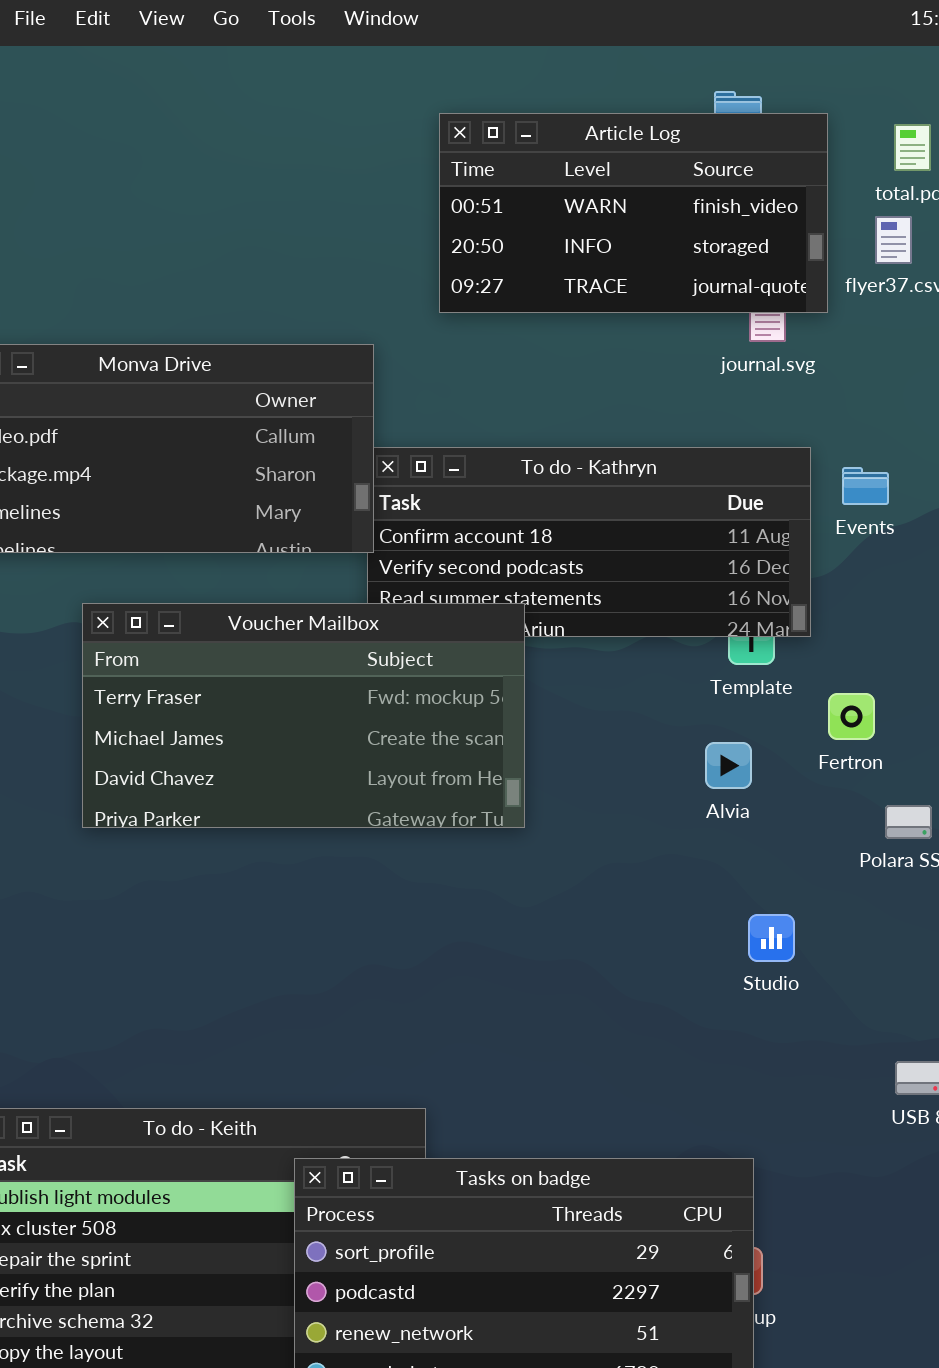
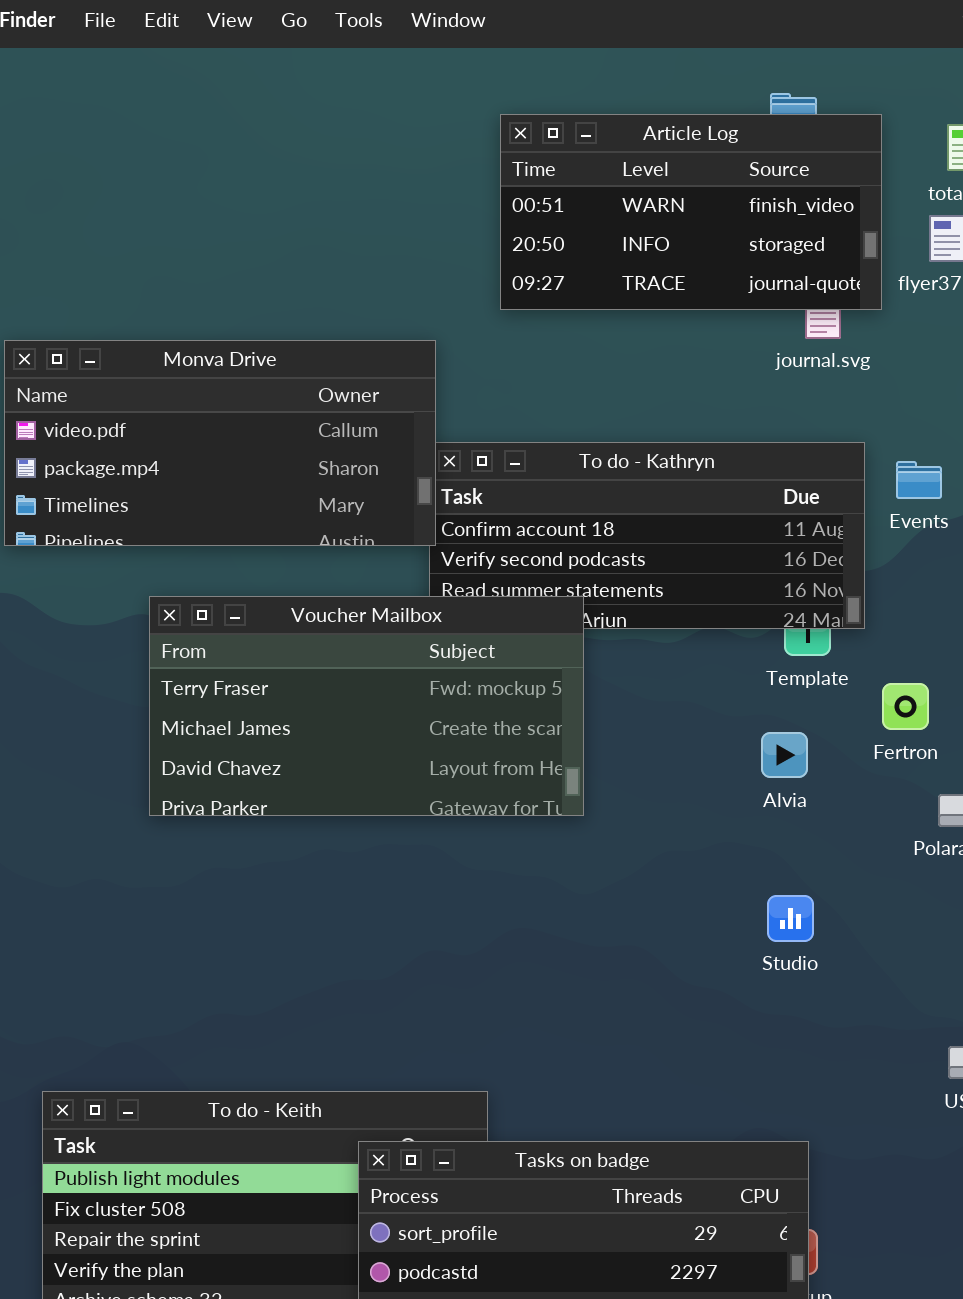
Studio: [748,914,795,962] -> [767,895,814,942], moved

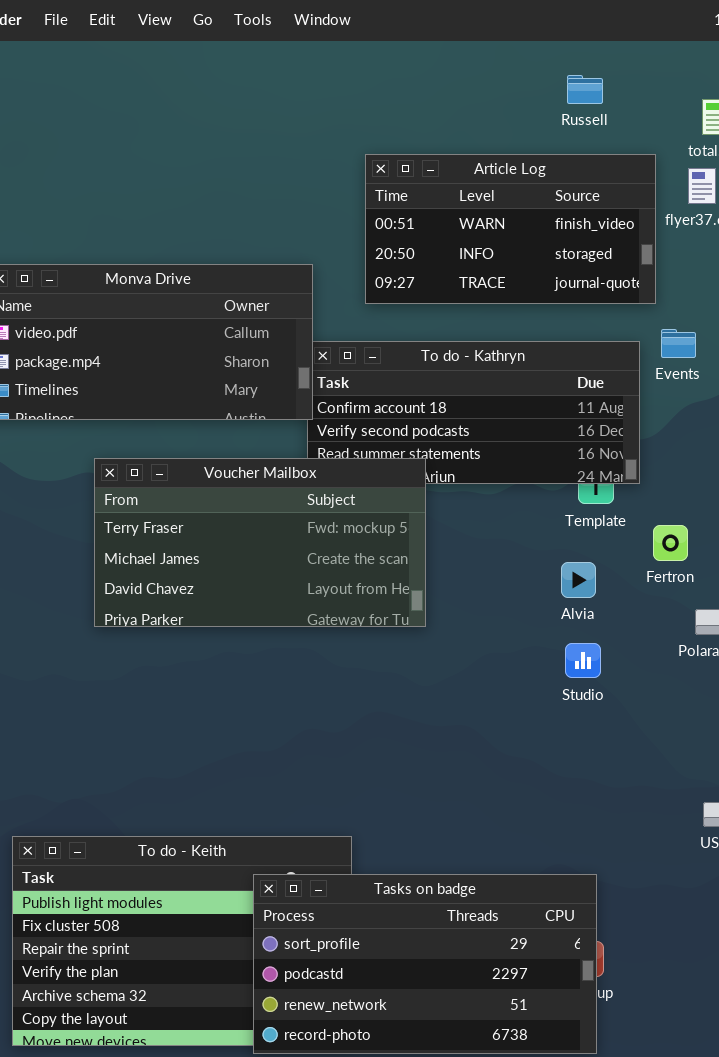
Article Log: [500,114,882,310] -> [365,154,656,304], moved
Events: [896,461,942,499] -> [661,329,696,358], moved
Studio: [767,895,814,942] -> [565,643,601,678], moved

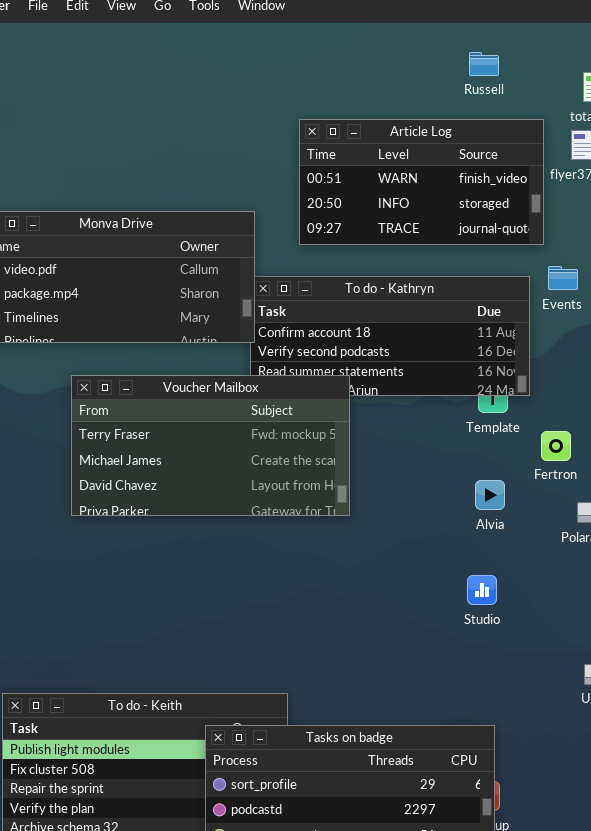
Alvia: [561,562,596,598] -> [475,480,505,510], moved
Studio: [565,643,601,678] -> [467,575,497,605], moved

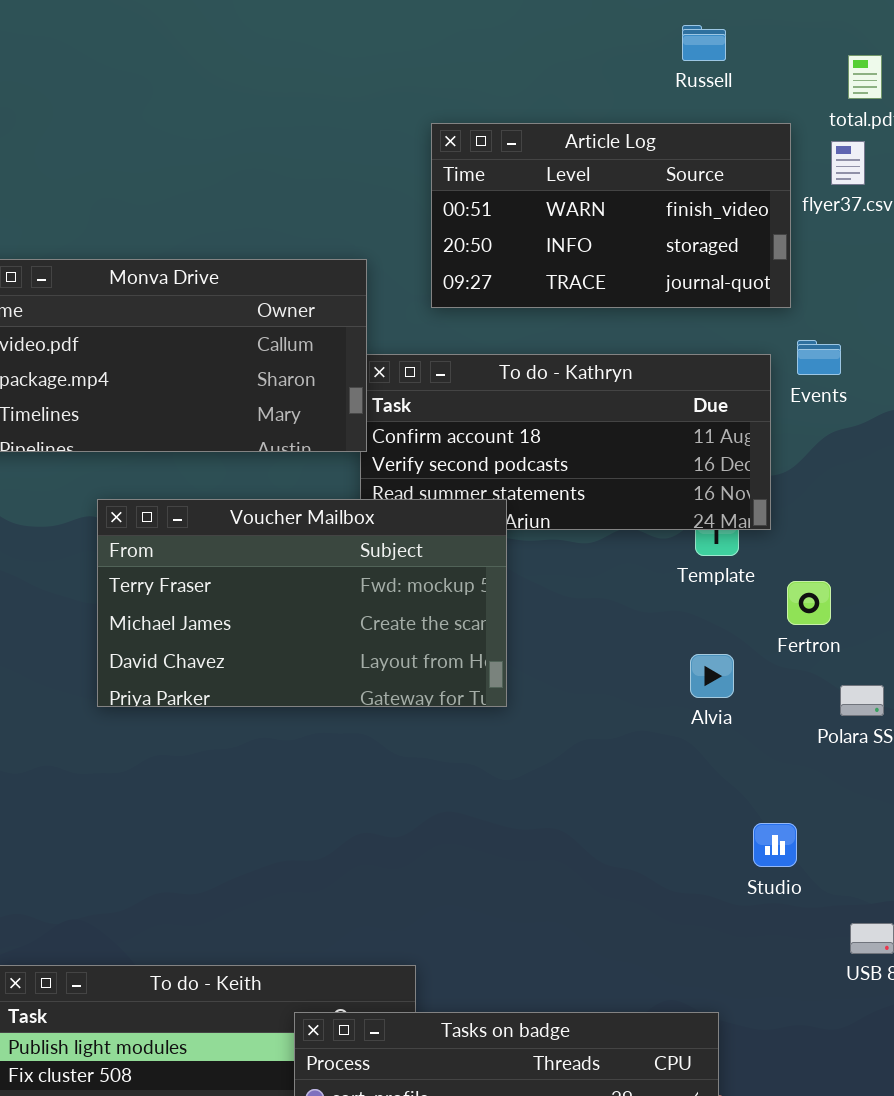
Studio: [467,575,497,605] -> [753,823,797,867], moved

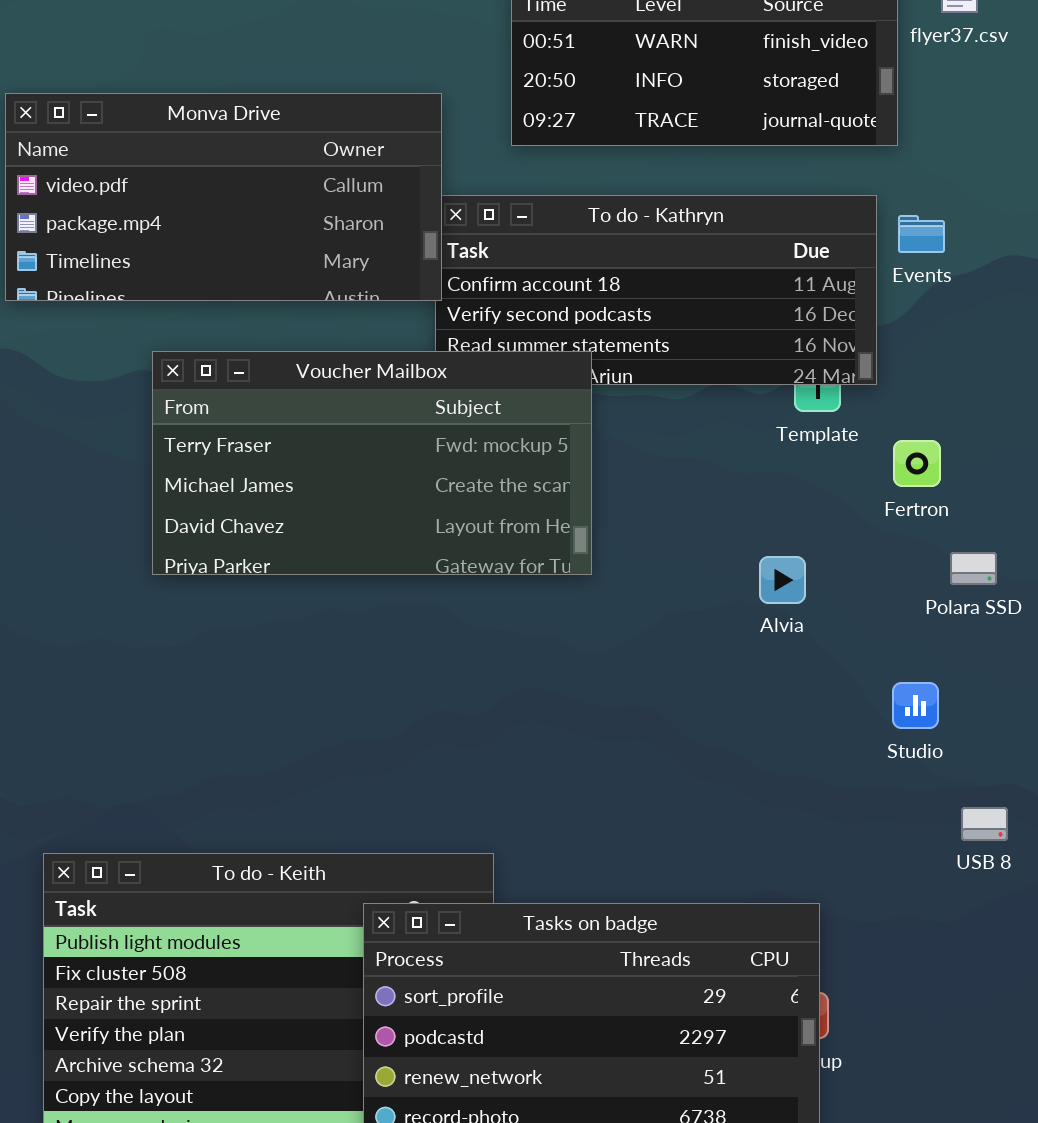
Events: [797,340,841,375] -> [898,215,945,253], moved
Alvia: [690,654,734,698] -> [759,556,806,604], moved
Studio: [753,823,797,867] -> [892,682,939,729], moved

